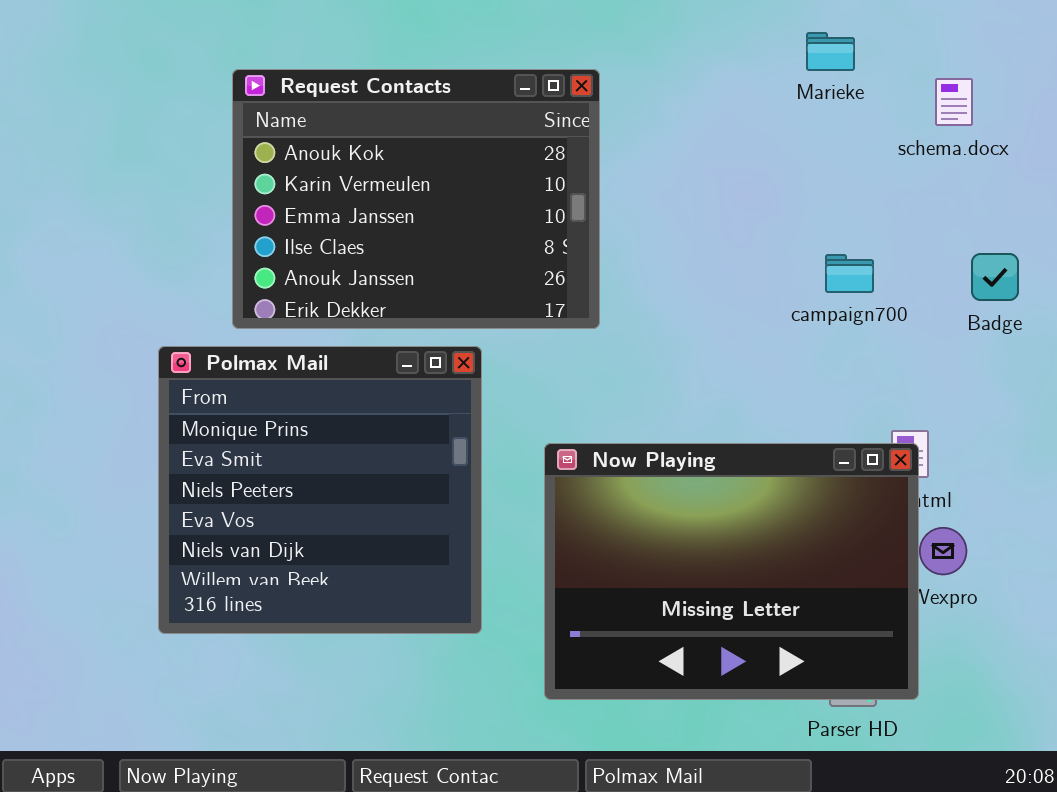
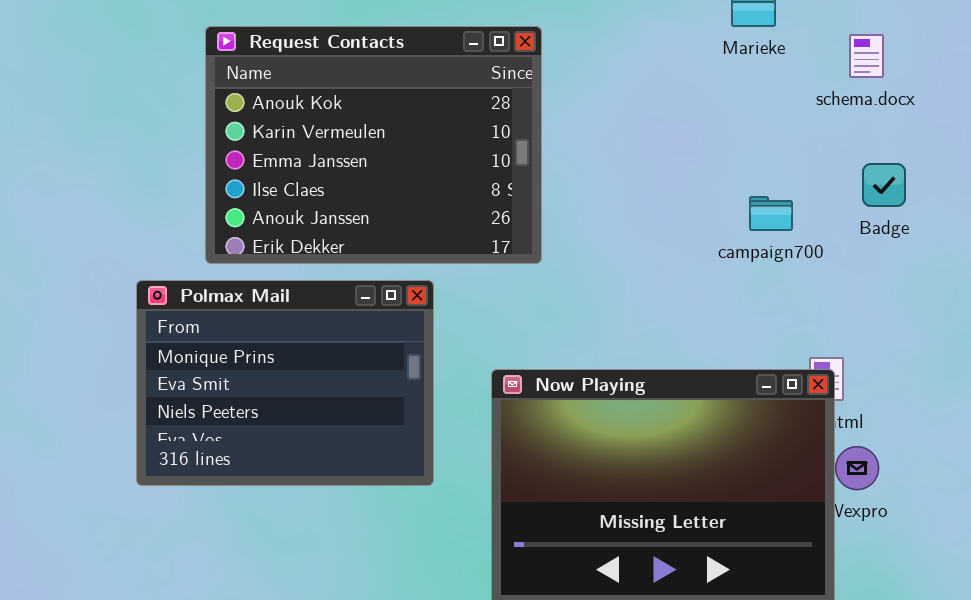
Badge: [971,253,1019,301] -> [862,163,906,207], moved
Polmax Mail: [158,346,482,634] -> [136,280,434,486], resized

